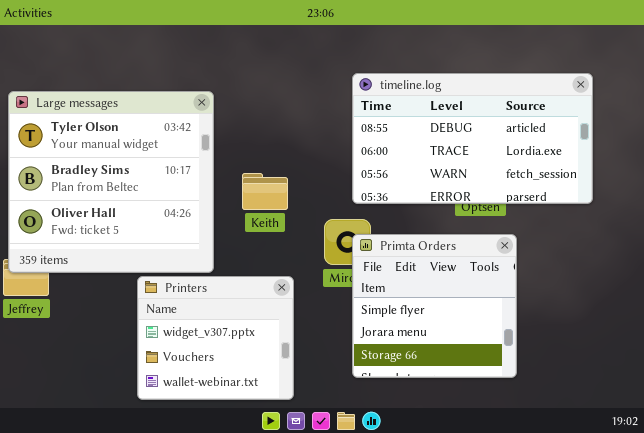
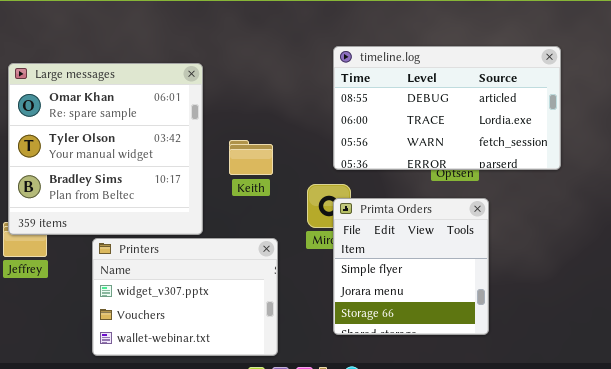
Large messages: [8,91,214,273] -> [8,63,203,235], scrolled up 1 row
Printers: [137,276,294,400] -> [92,238,278,356], resized

